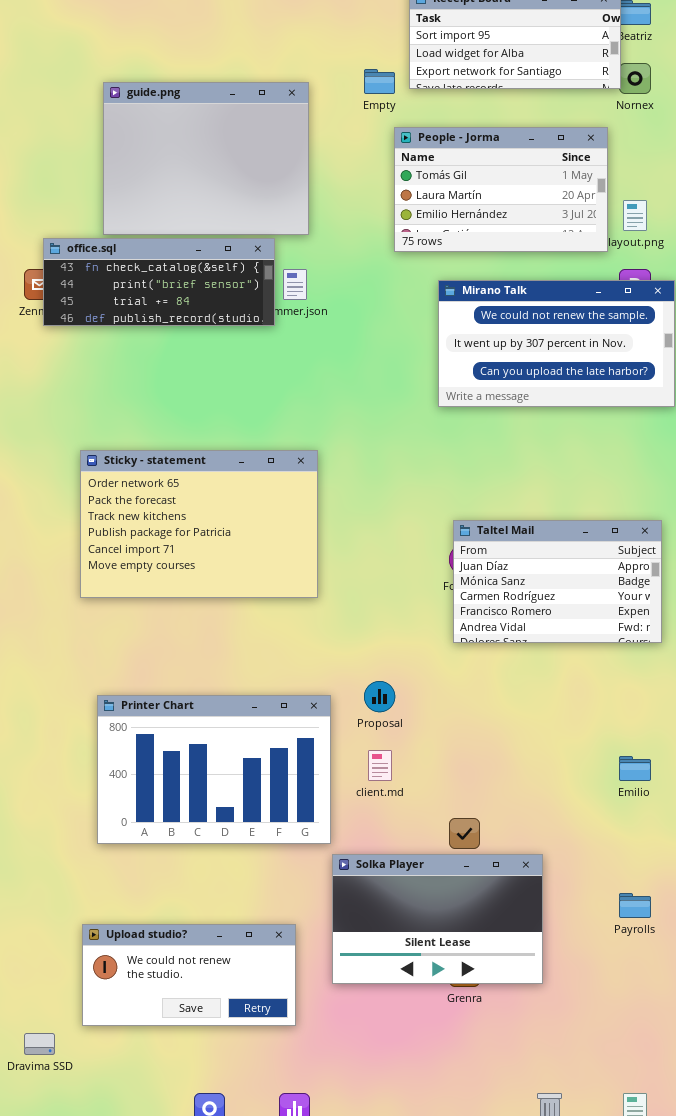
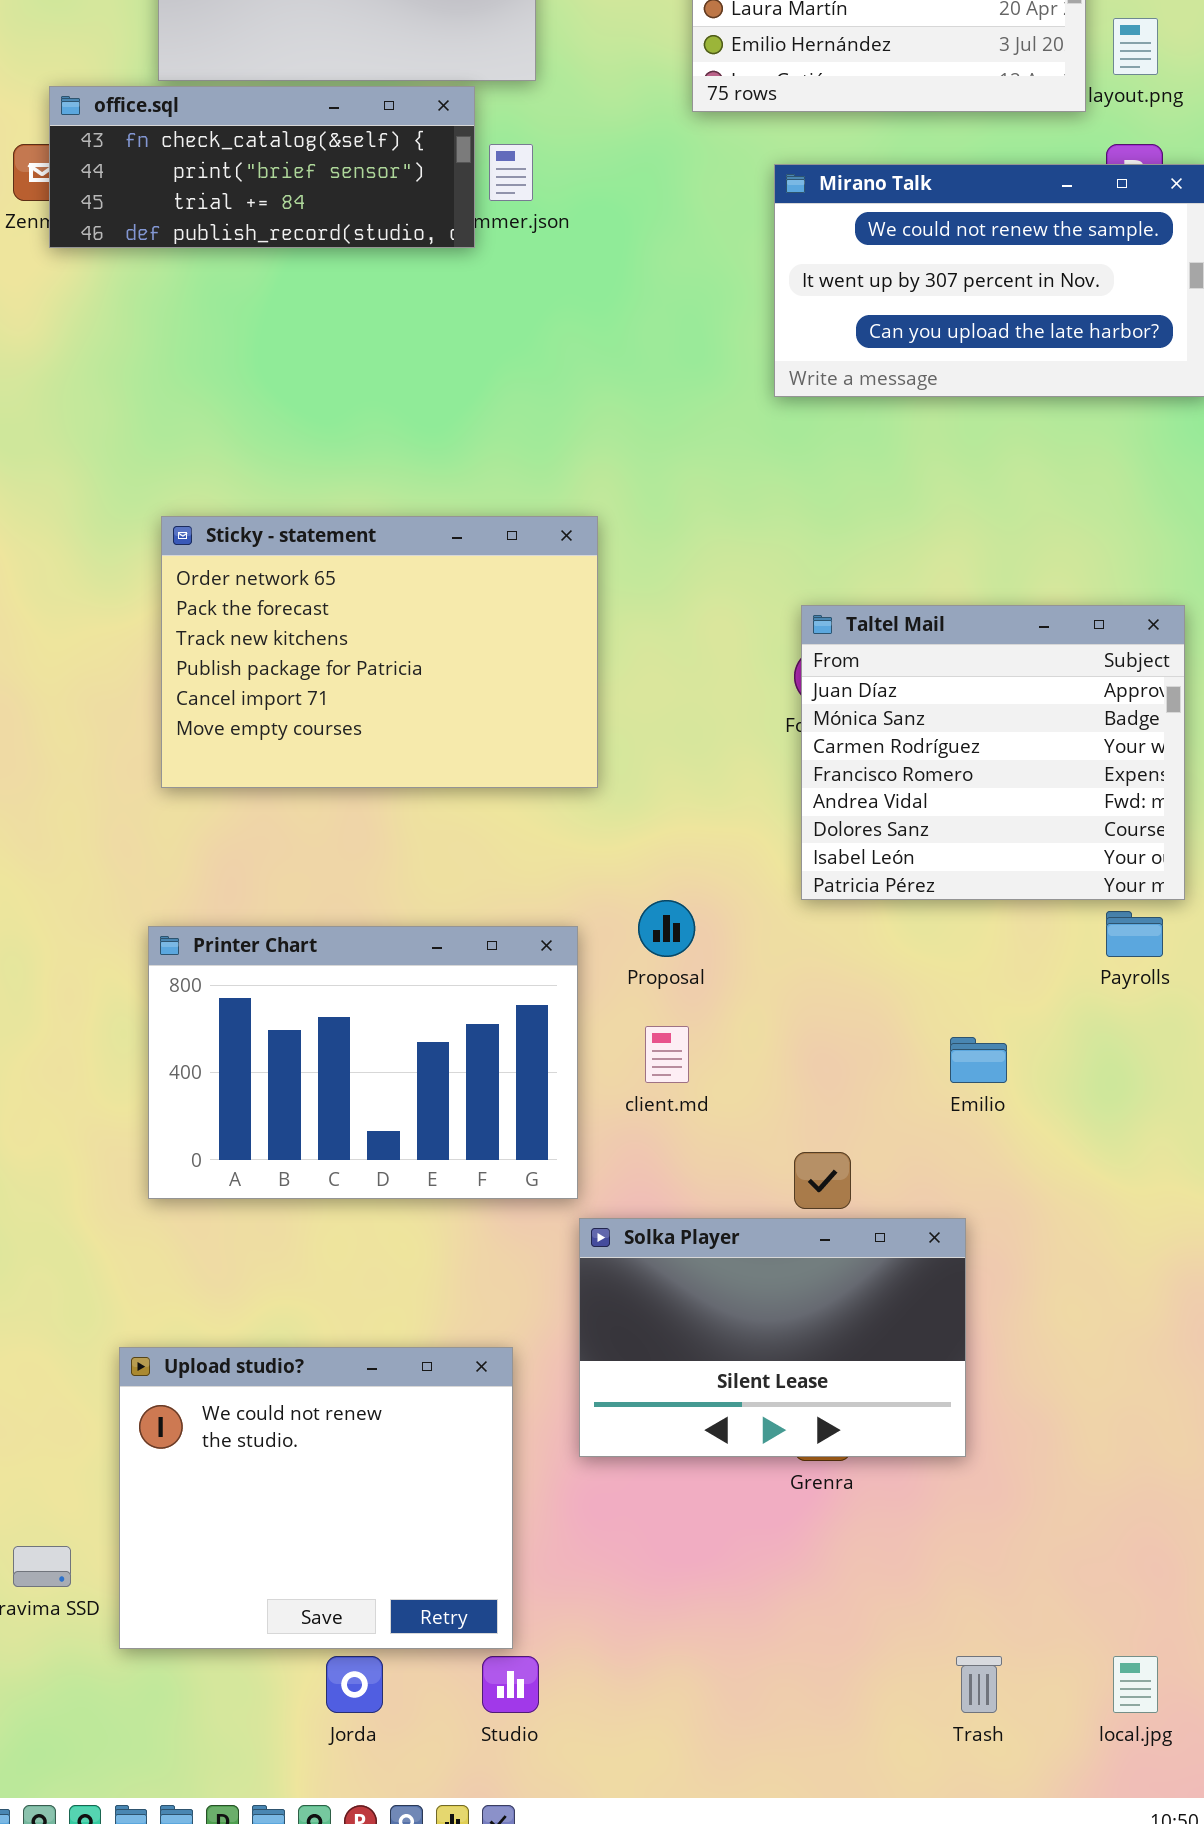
Sticky - statement: [80,450,318,598] -> [161,516,598,788], moved
Taltel Mail: [453,520,662,643] -> [801,605,1185,900], resized
Emilio: [619,756,651,781] -> [950,1037,1007,1083], moved
Payrolls: [619,893,651,918] -> [1106,911,1163,957], moved
Upload studio?: [82,924,296,1026] -> [119,1347,513,1649], resized

